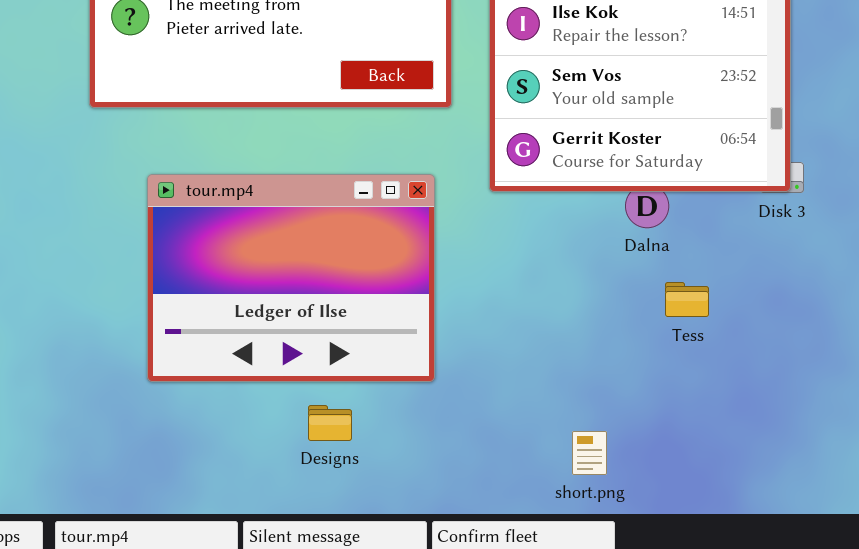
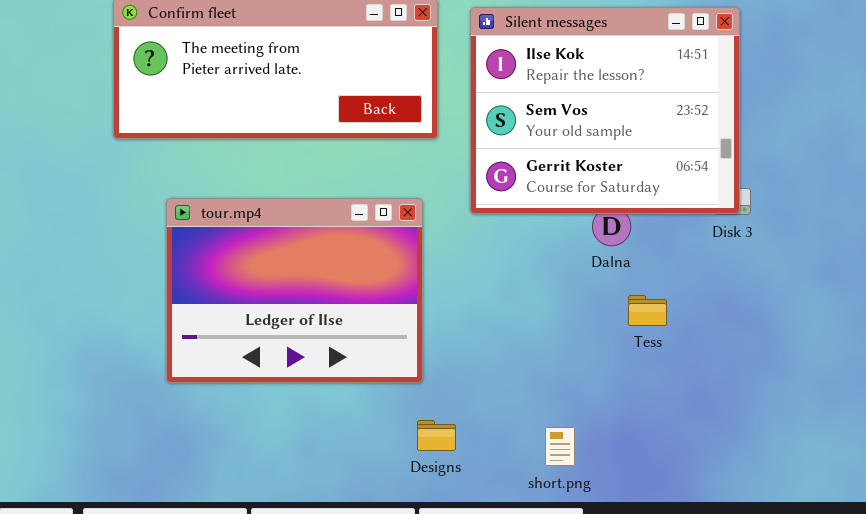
Designs: [308,405,352,441] -> [417,420,456,451], moved

